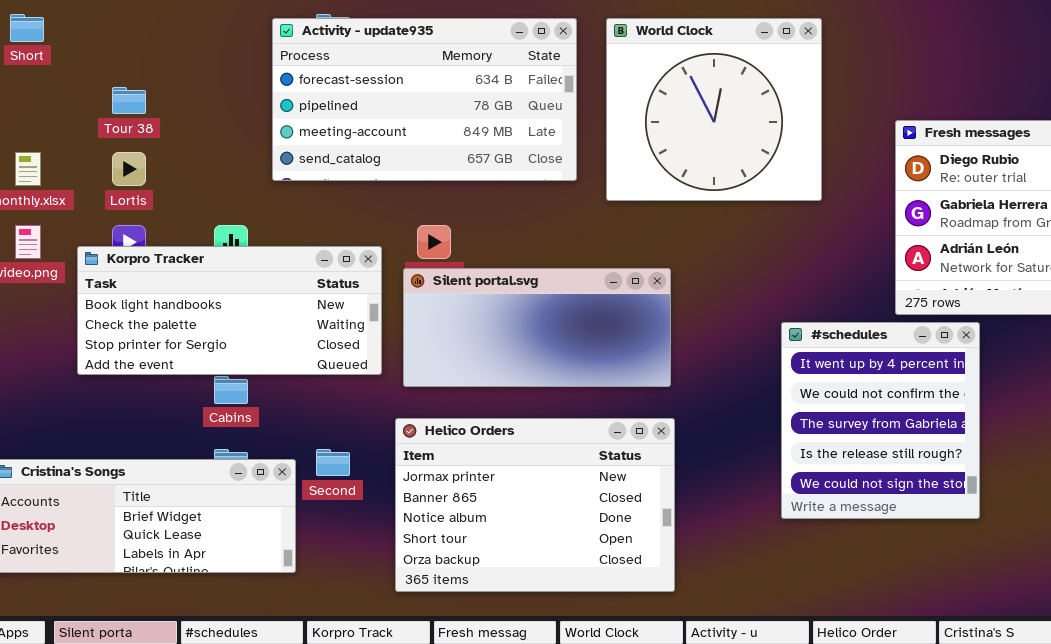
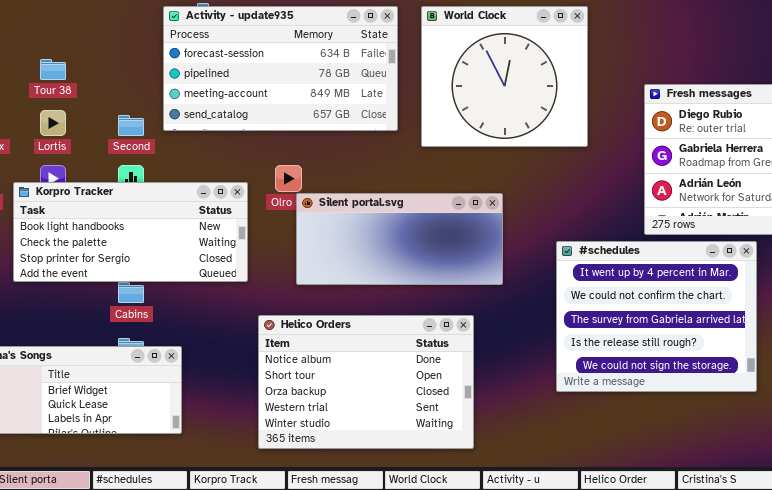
Silent portal.svg: [403,268,671,387] -> [296,193,503,285], moved
#schedules: [781,322,980,519] -> [556,241,757,392], resized
Helico Orders: [395,418,675,592] -> [258,315,474,449], scrolled down 2 rows
Second: [316,449,350,476] -> [118,115,144,136], moved

